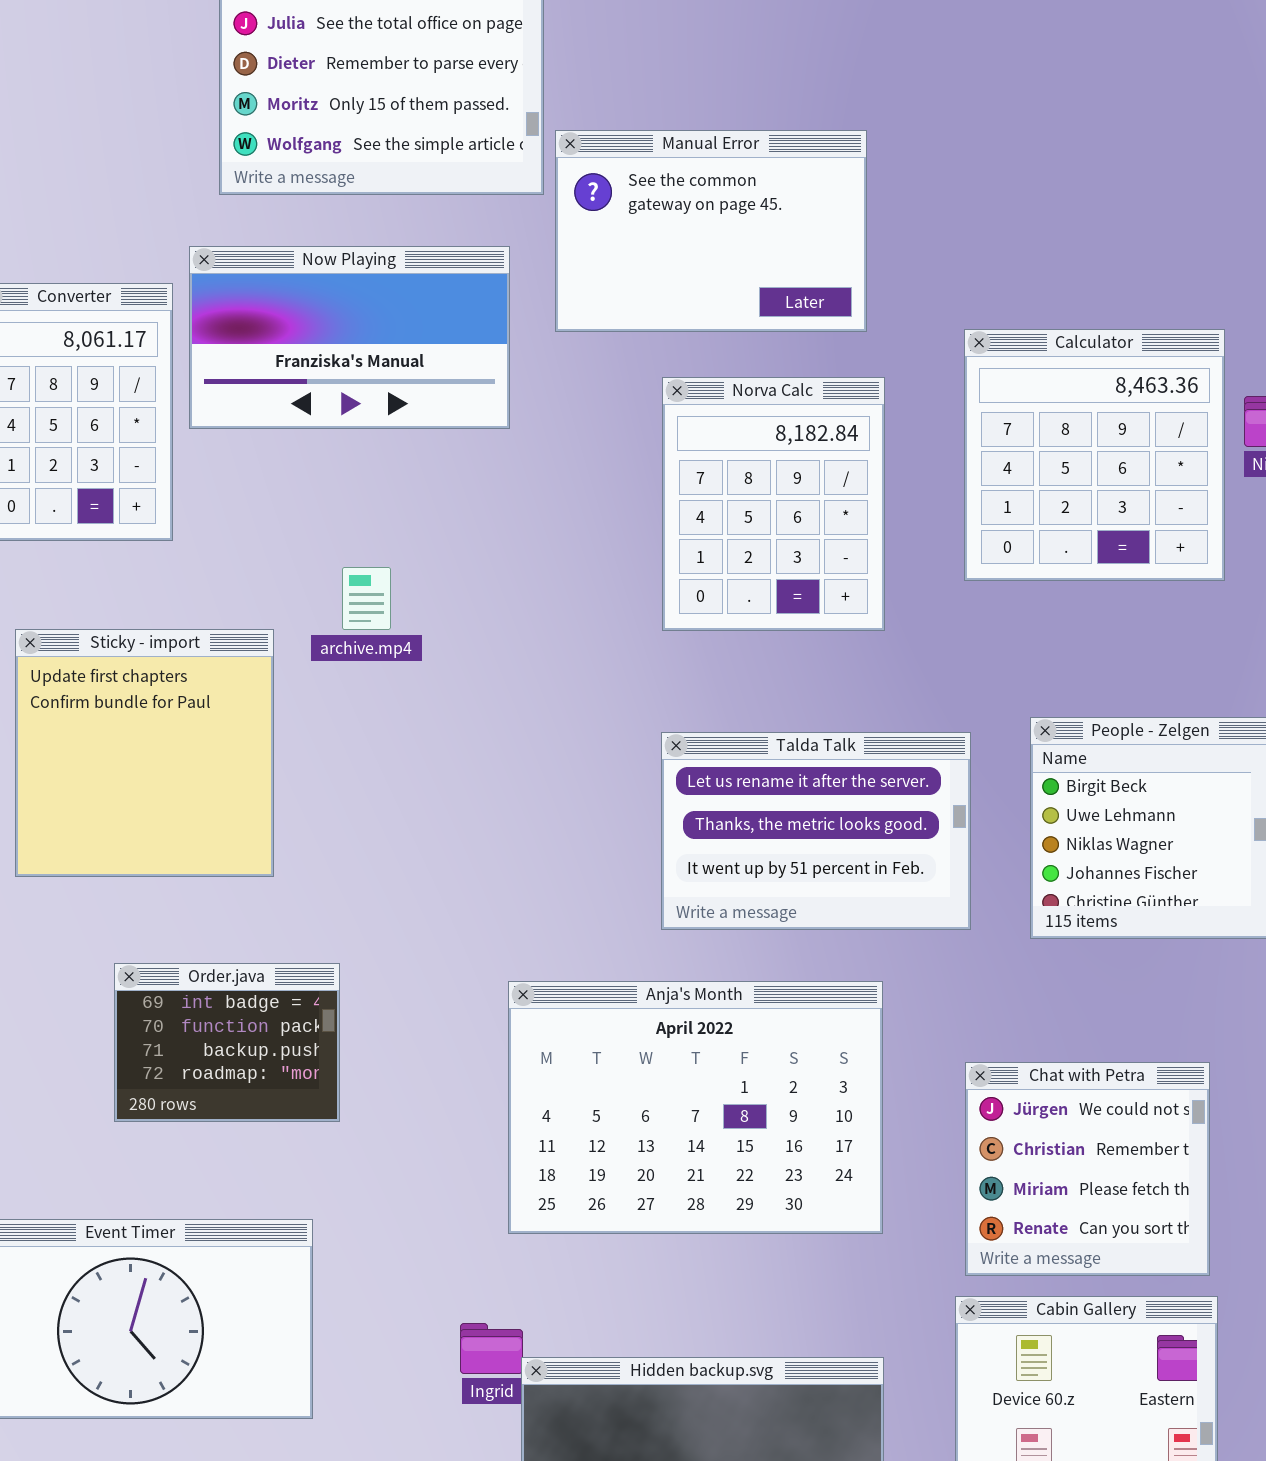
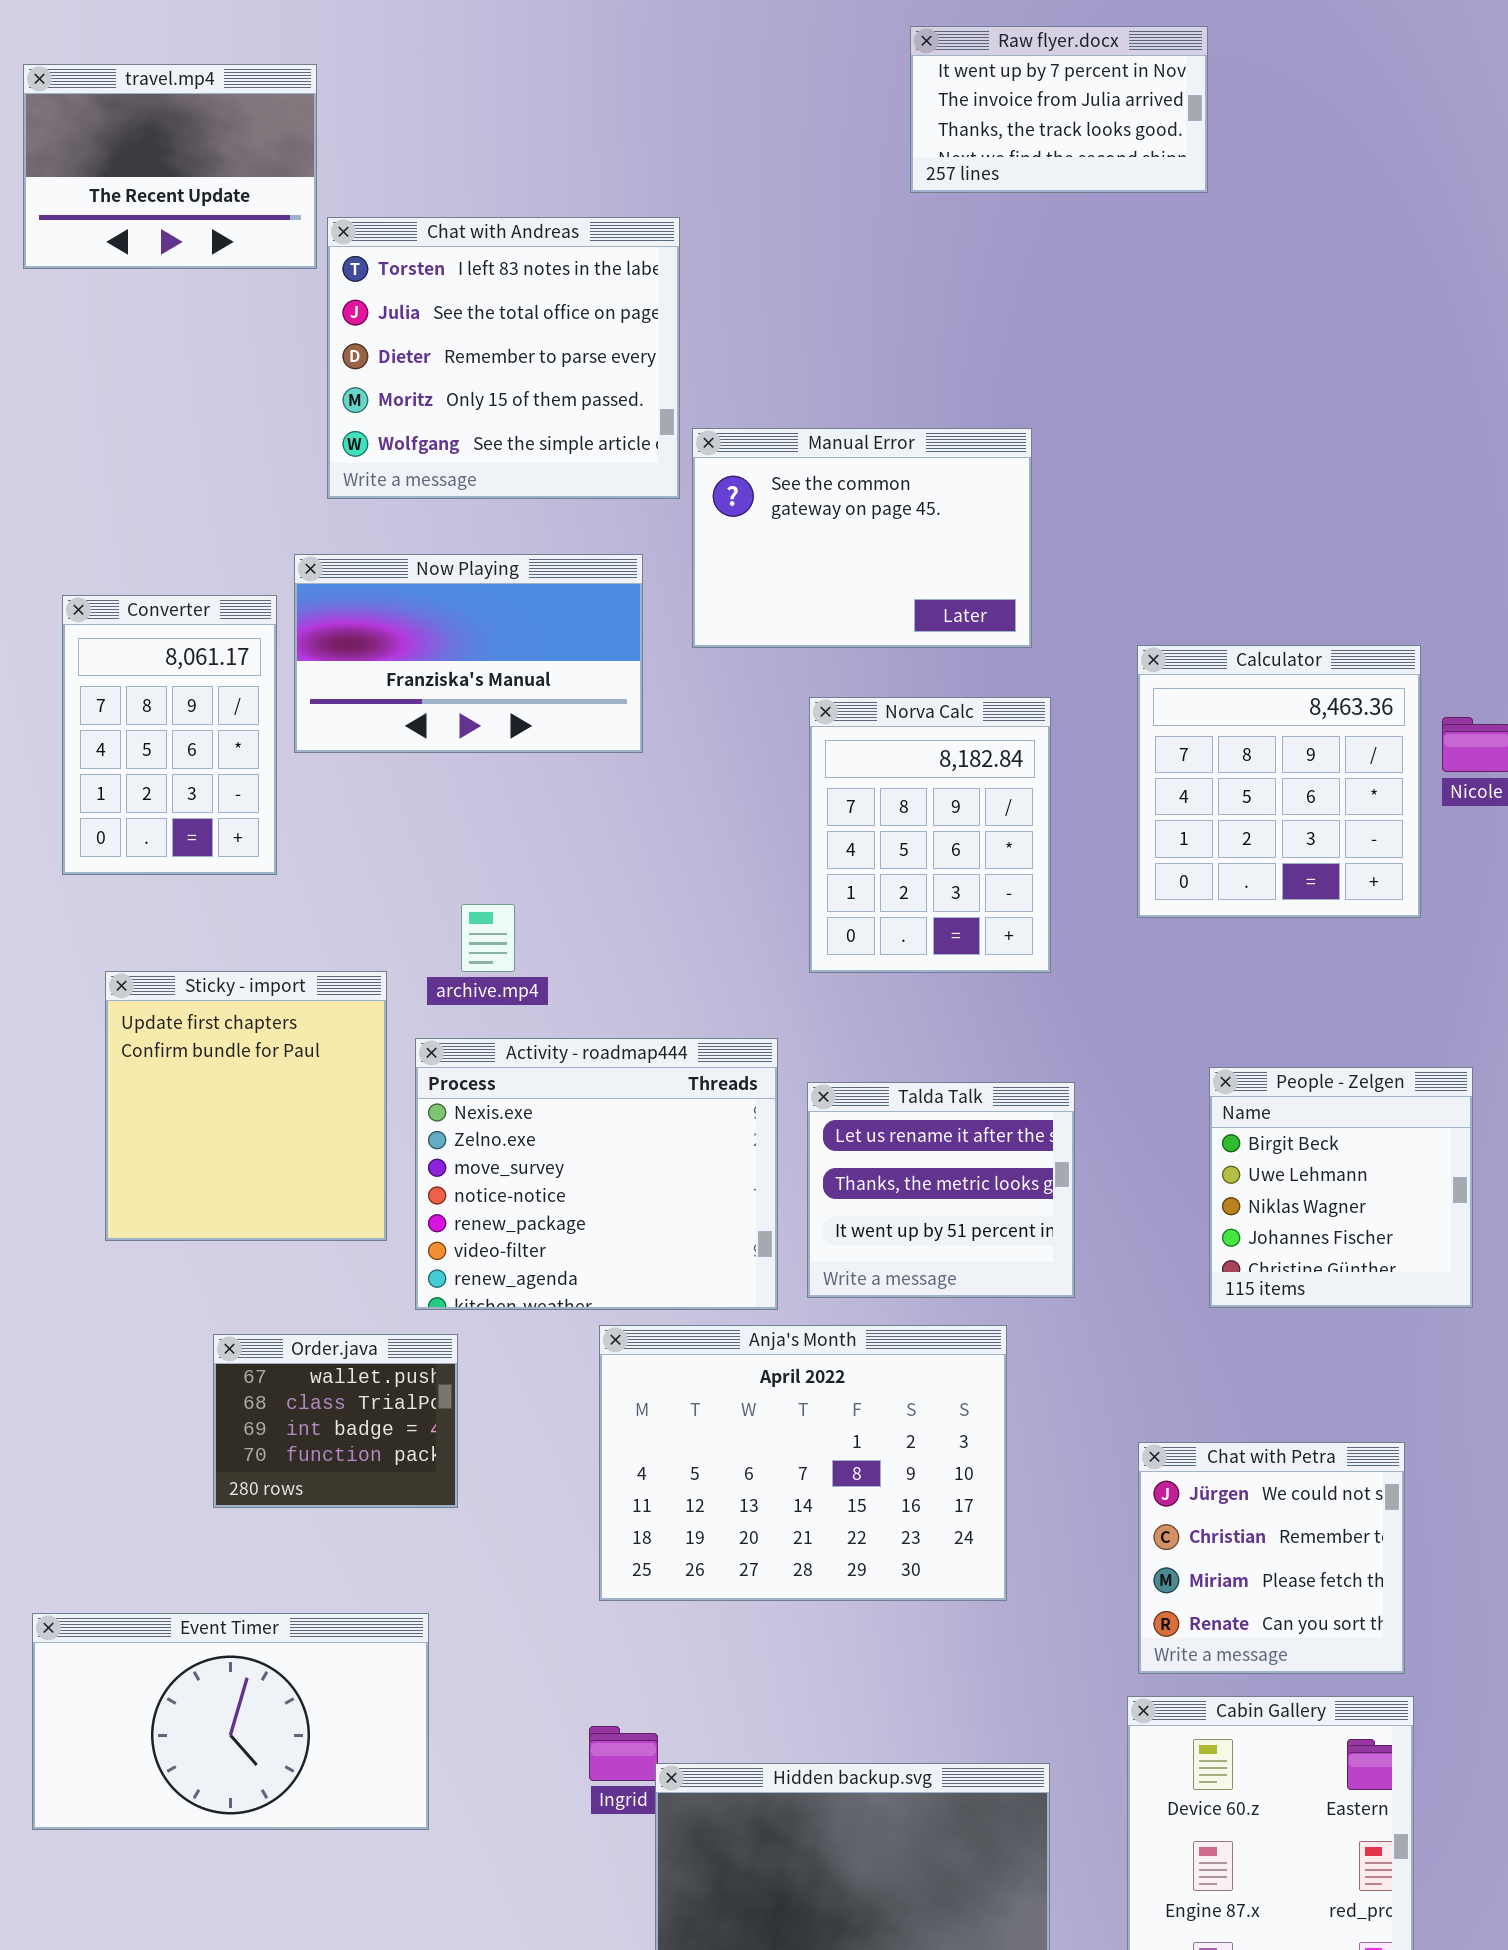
Activity - roadmap444: none -> [415,1038,778,1310], opened
Talda Talk: [661,732,971,930] -> [807,1082,1075,1298], resized
Order.java: [114,963,340,1122] -> [213,1334,458,1508], scrolled up 2 rows
Anja's Month: [508,981,883,1234] -> [599,1325,1007,1601], moved

